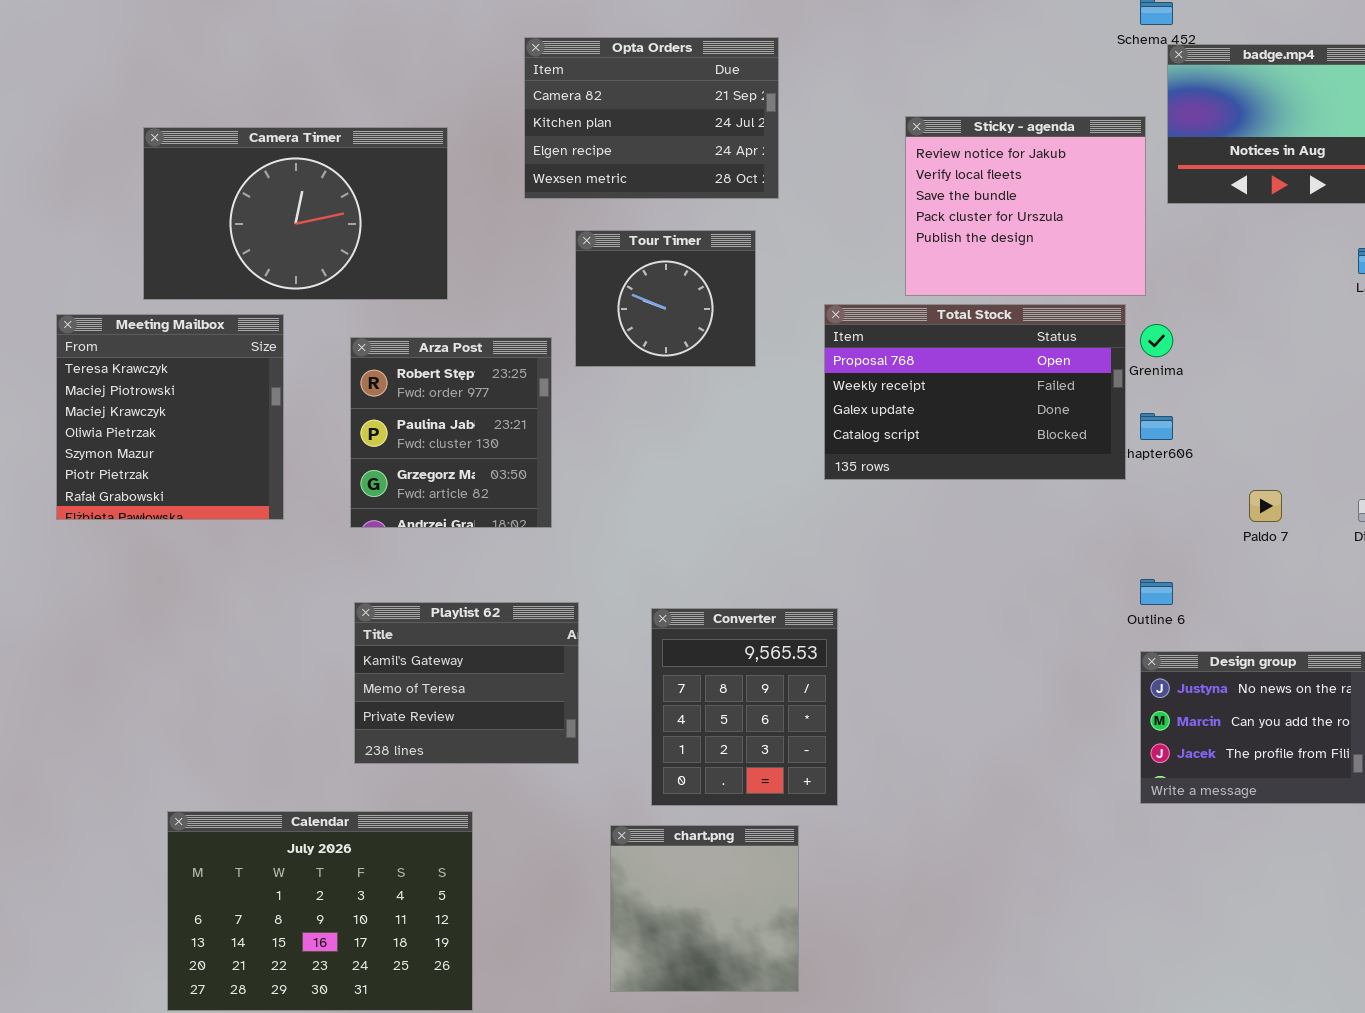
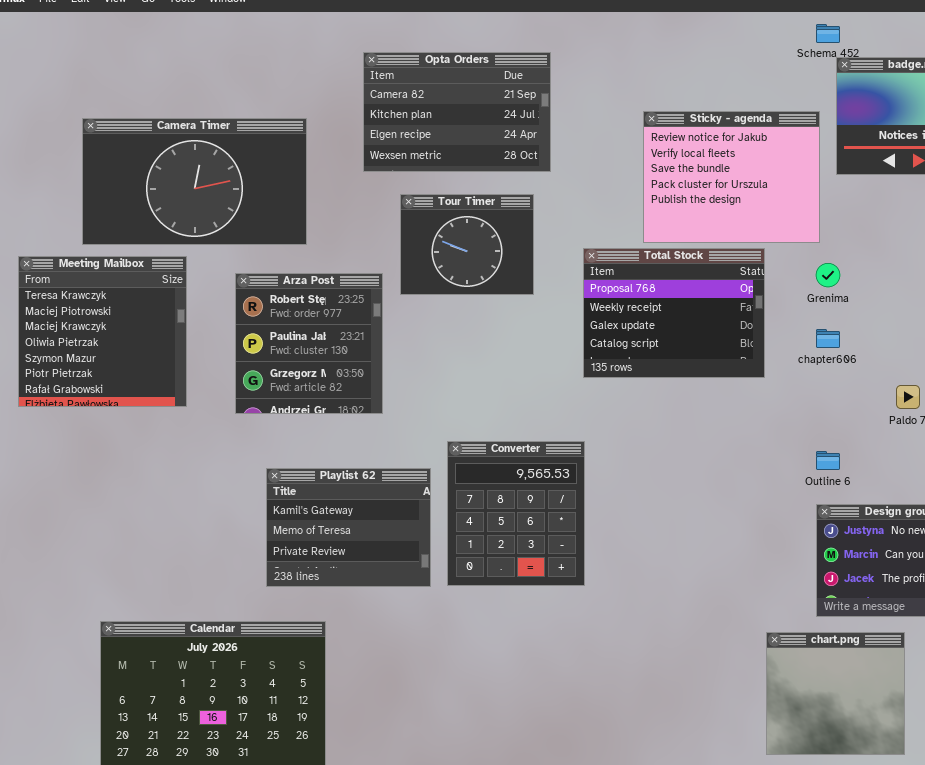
Total Stock: [824,304,1126,480] -> [583,248,765,378], resized
Playlist 62: [354,602,579,764] -> [266,468,431,587], moved
Converter: [651,608,838,806] -> [447,441,585,586], moved
chart.png: [610,825,799,992] -> [766,632,905,755], moved

